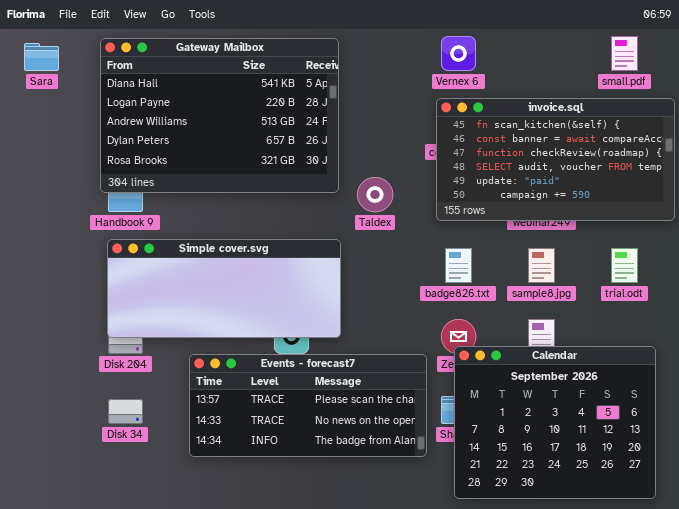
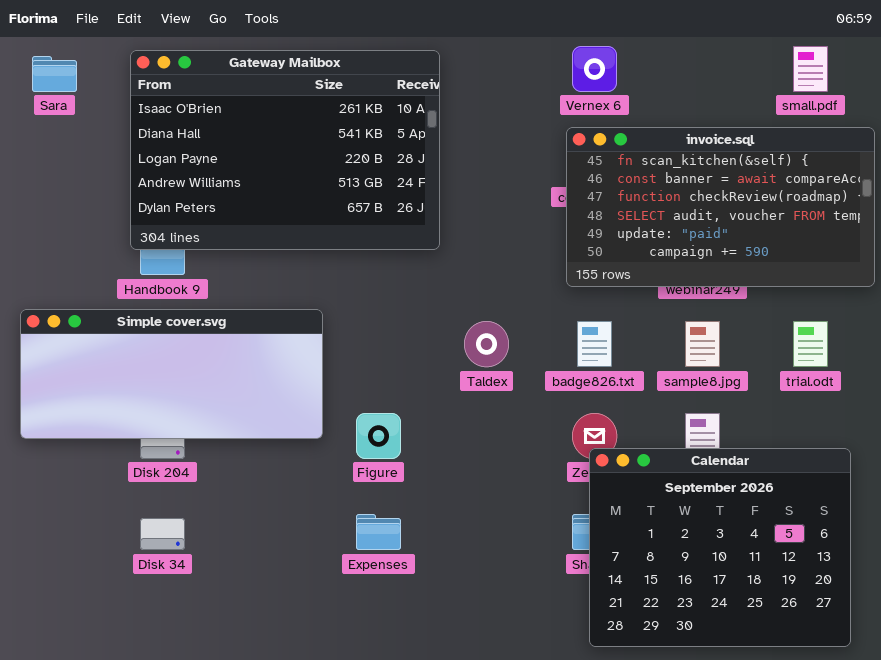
Gateway Mailbox: [100,38,339,193] -> [130,50,440,250], scrolled up 1 row
Taldex: [357,177,393,212] -> [464,321,509,367], moved
Simple cover.svg: [107,239,341,338] -> [20,309,323,439], moved
Events - forecast7: [189,354,427,457] -> none, closed

